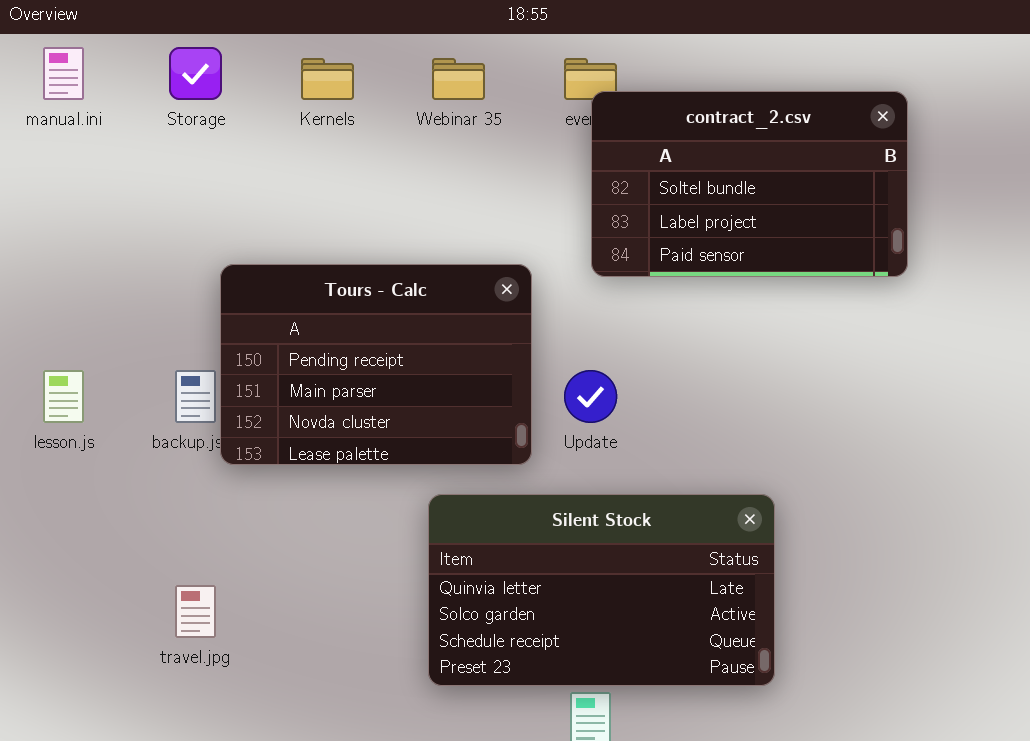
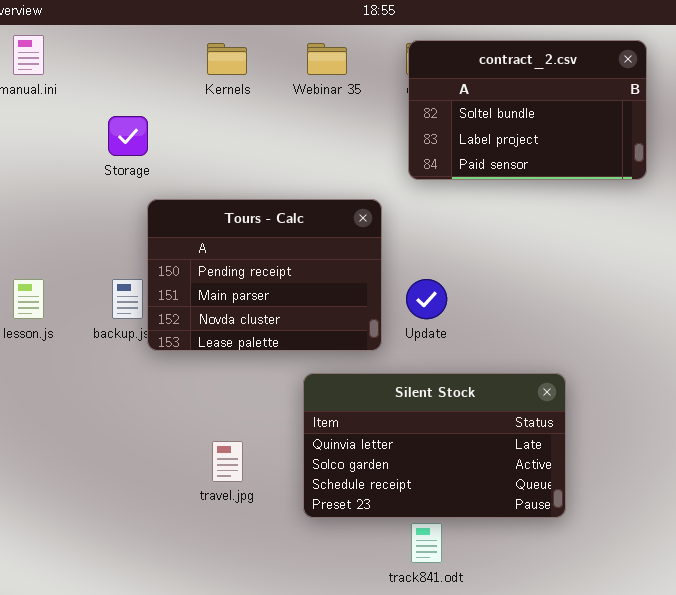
Storage: [169,47,222,100] -> [108,116,148,156], moved
contract_2.csv: [591,91,908,277] -> [408,40,647,180], moved
travel.jpg: [175,585,216,638] -> [212,441,243,482], moved

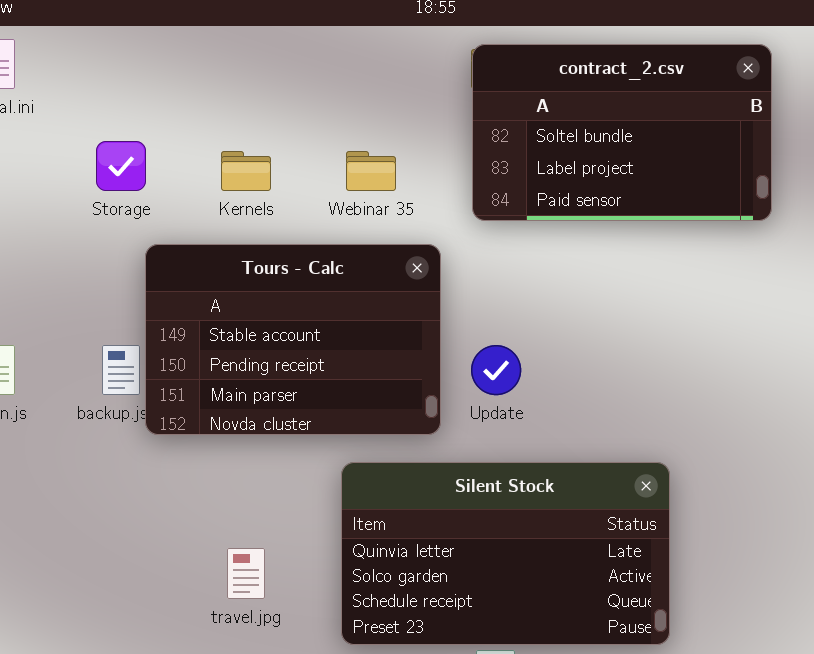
Kernels: [207,43,247,75] -> [221,151,271,191], moved
Webinar 35: [307,43,347,75] -> [346,151,396,191], moved
Tours - Calc: [147,199,382,351] -> [145,244,441,435], scrolled up 1 row

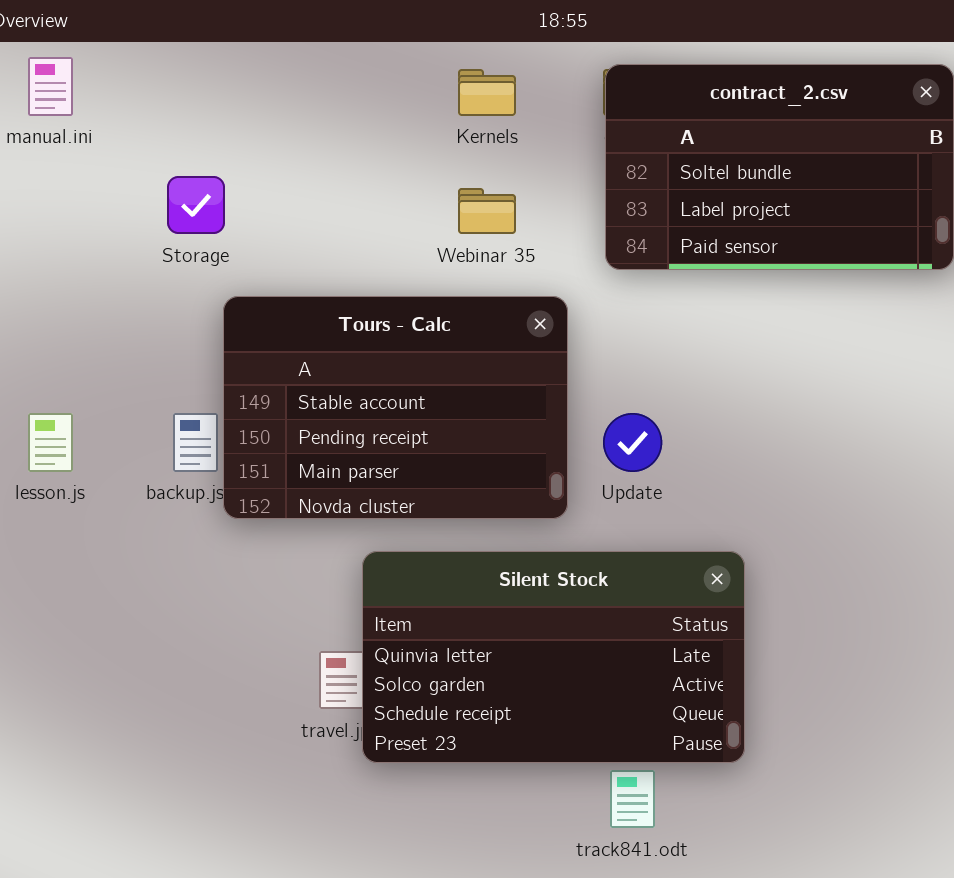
Kernels: [221,151,271,191] -> [458,69,516,116], moved
Silent Stock: [341,462,670,645] -> [362,551,745,763], moved

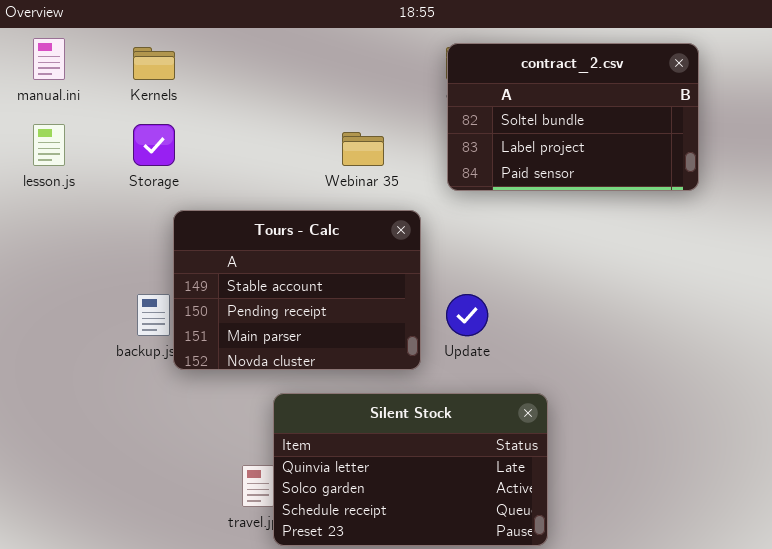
Kernels: [458,69,516,116] -> [133,47,175,80], moved
lesson.js: [28,413,73,472] -> [33,124,65,166], moved

